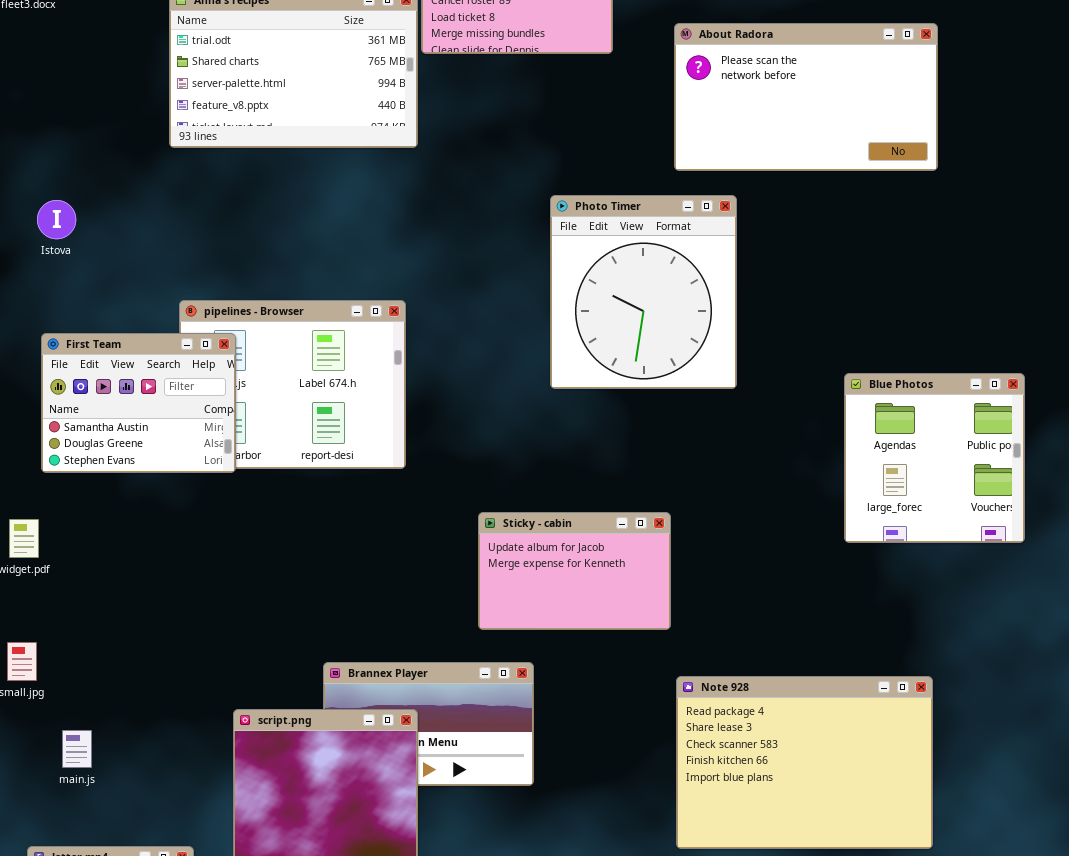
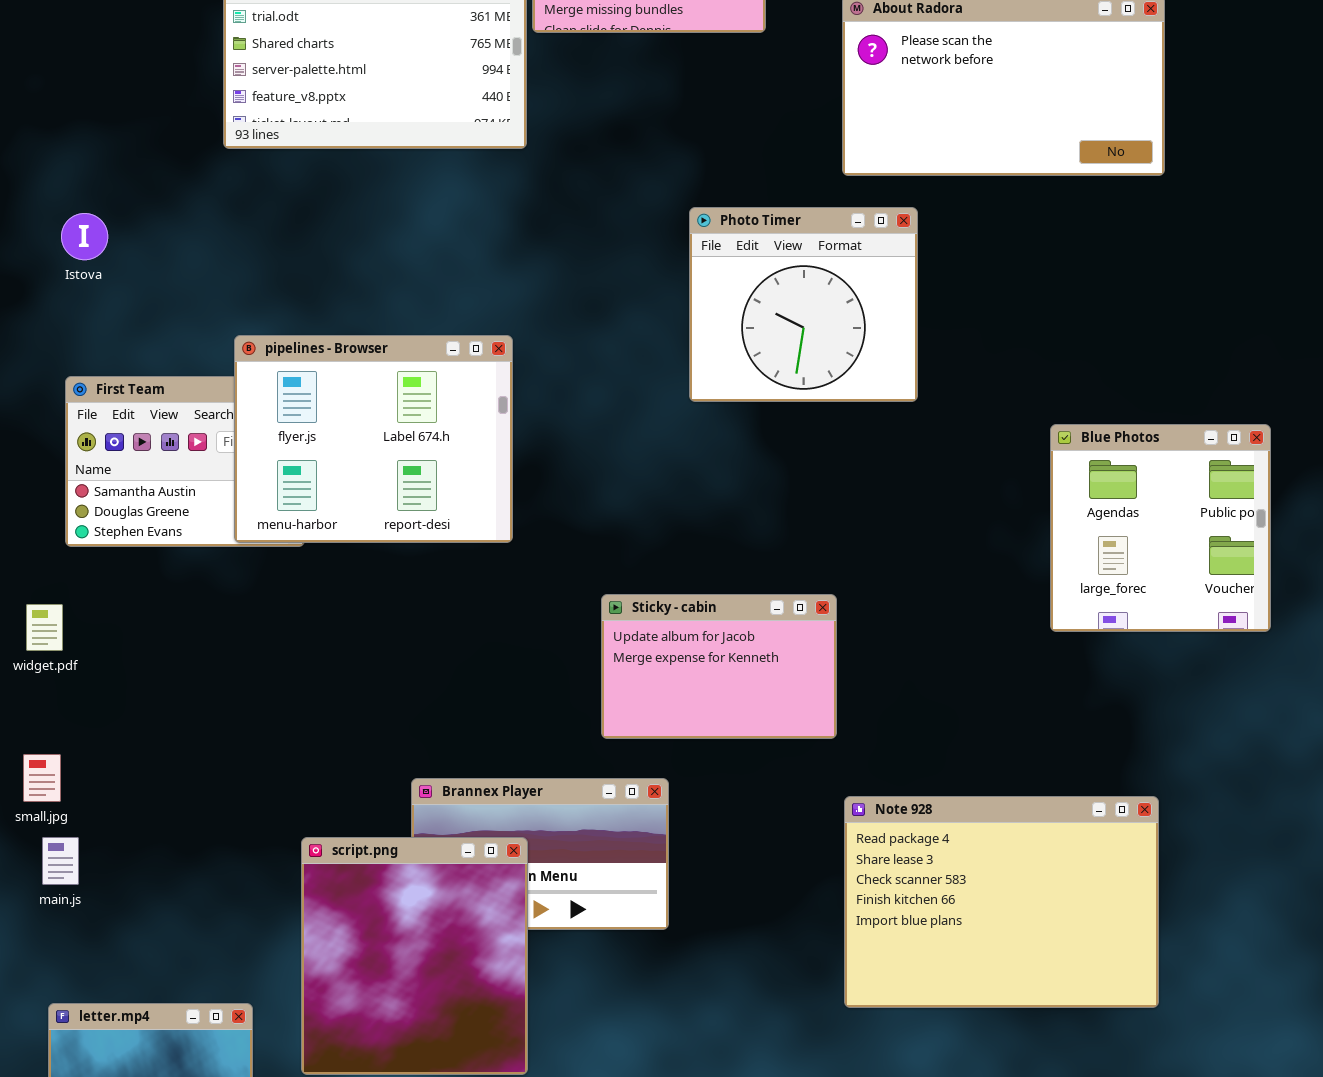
Photo Timer: [550,195,737,389] -> [689,207,918,402], resized
pipelines - Browser: [179,300,406,469] -> [234,335,513,543], raised
main.js: [62,730,92,768] -> [42,837,79,885], moved

